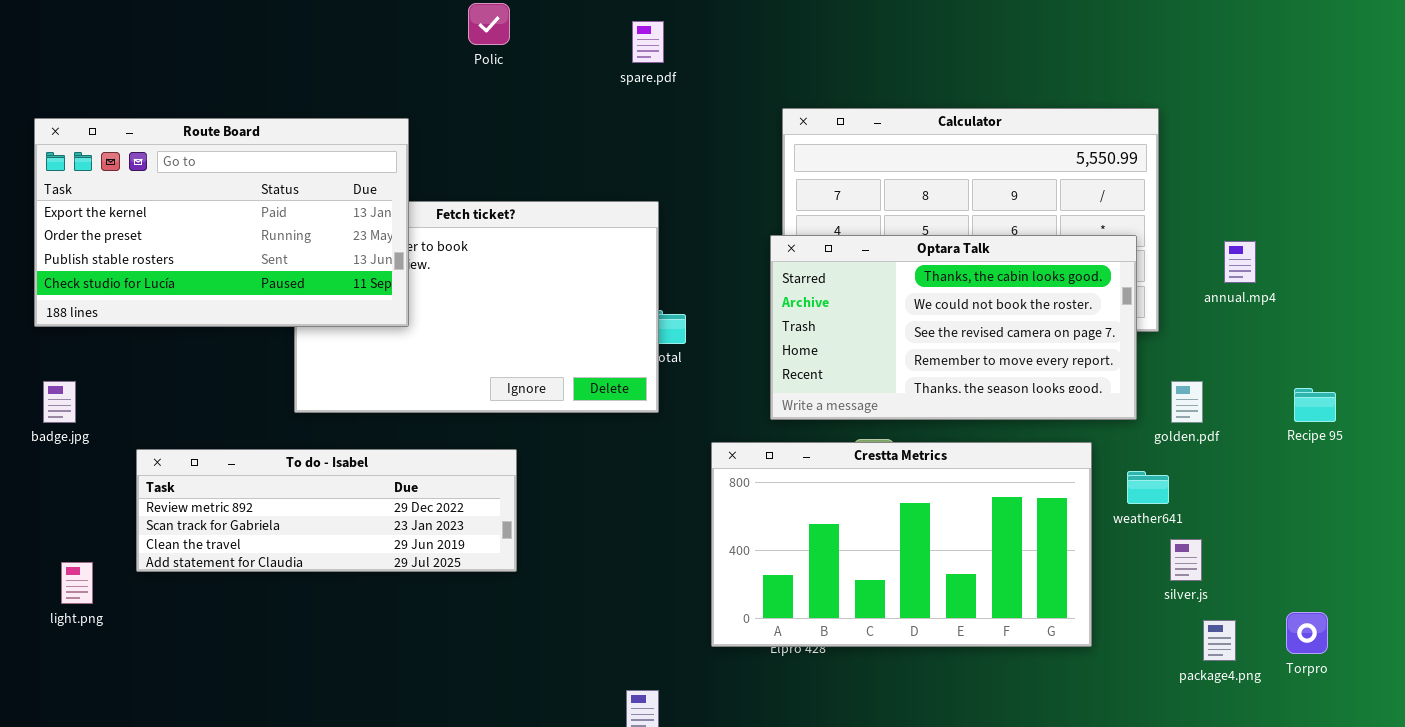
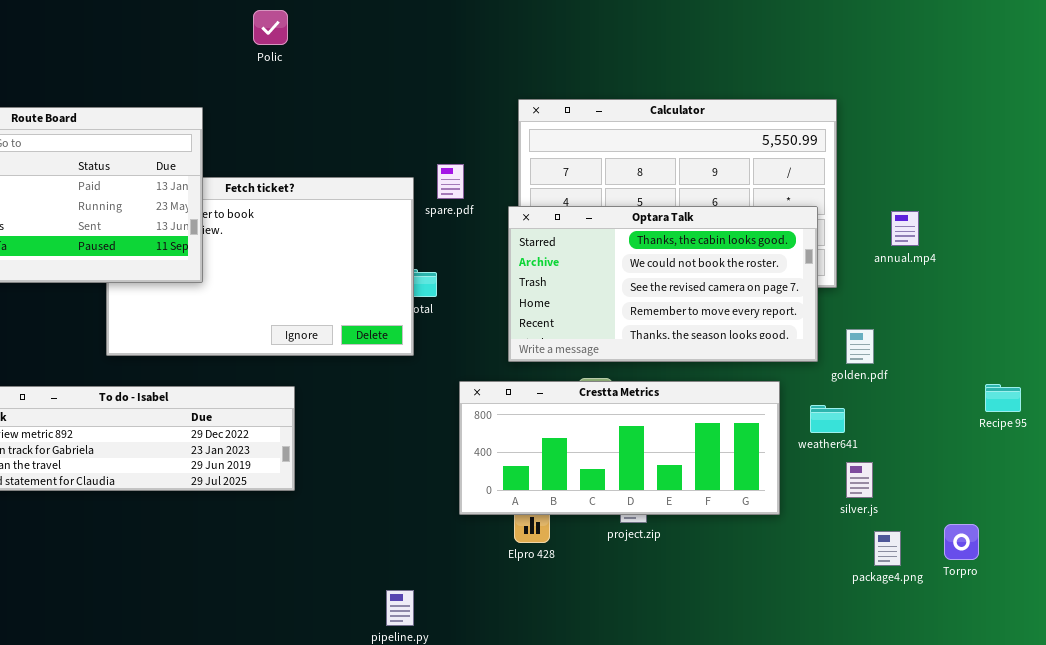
spare.pdf: [632,21,664,63] -> [437,164,464,199], moved
Recipe 95: [1294,388,1336,422] -> [985,384,1021,412], moved
Crestta Metrics: [711,442,1092,647] -> [459,381,780,515], resized

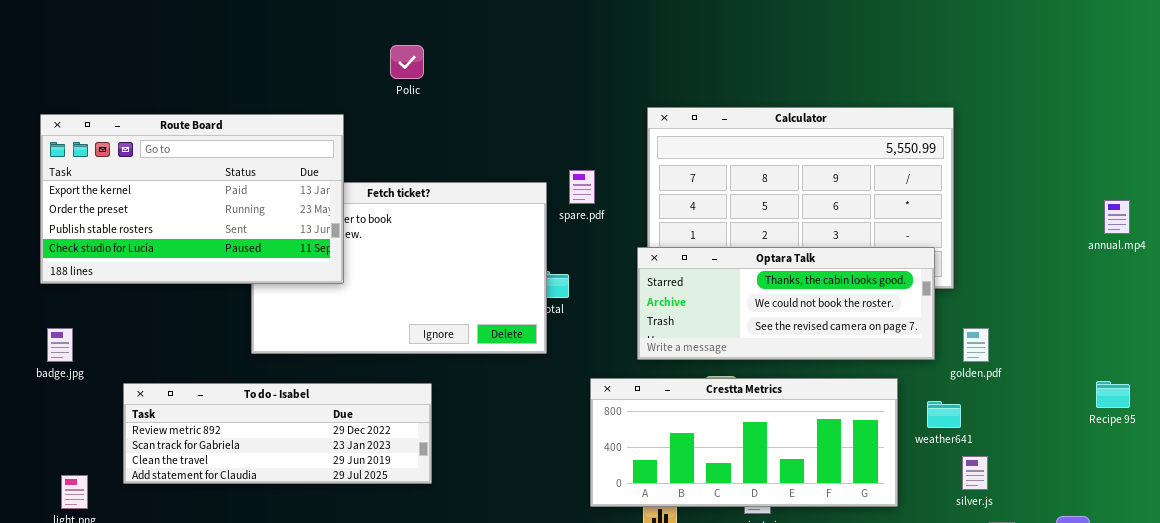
Polic: [253,10,288,45] -> [390,45,424,79], moved
Optara Talk: [508,206,818,362] -> [637,247,935,360], resized
annual.mp4: [891,211,919,246] -> [1104,200,1130,234], moved

